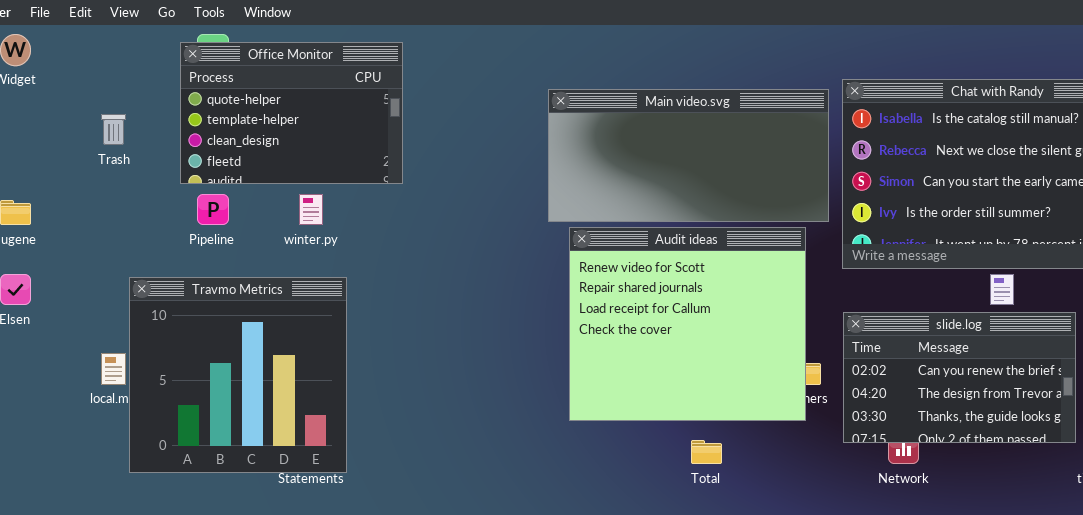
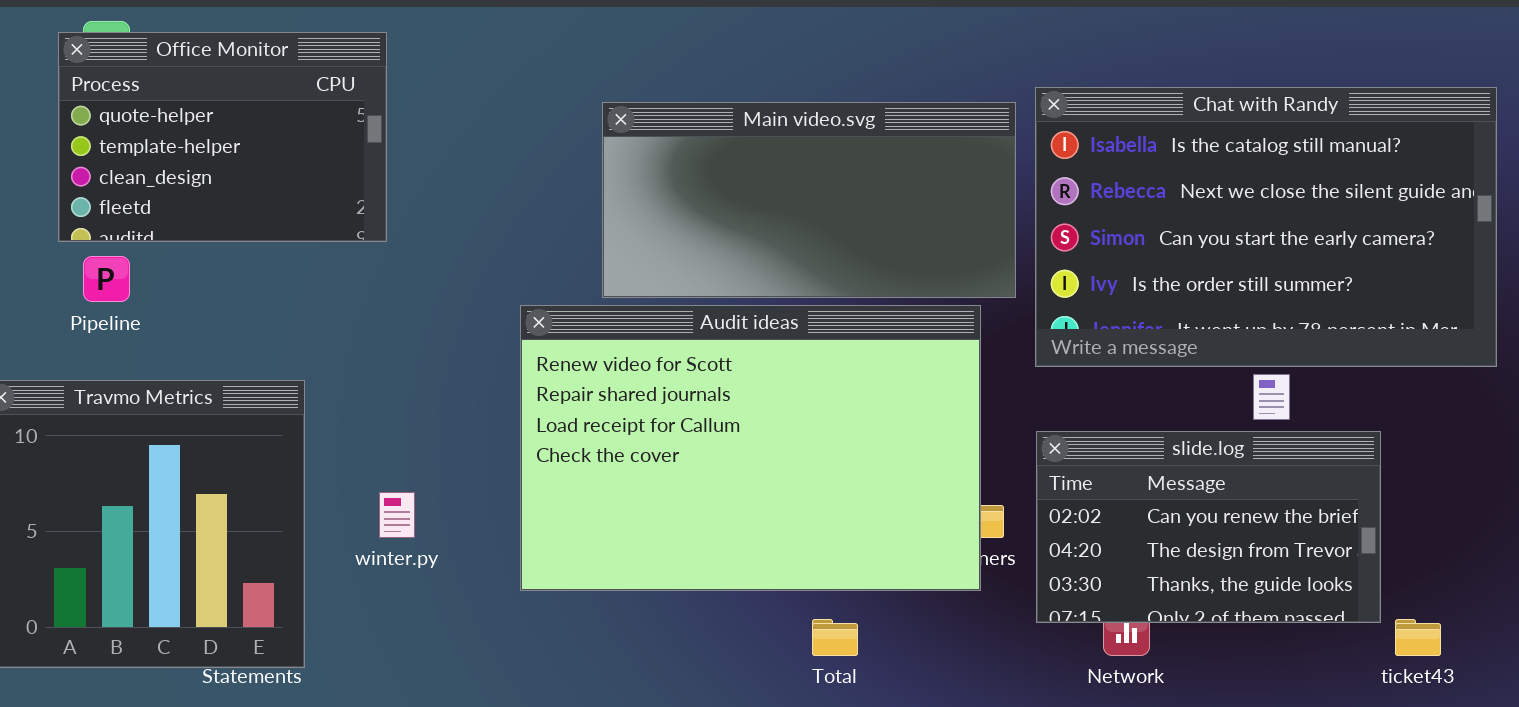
winter.py: [299,194,323,225] -> [379,492,415,538], moved
Audit ideas: [569,227,806,421] -> [520,305,981,591], resized

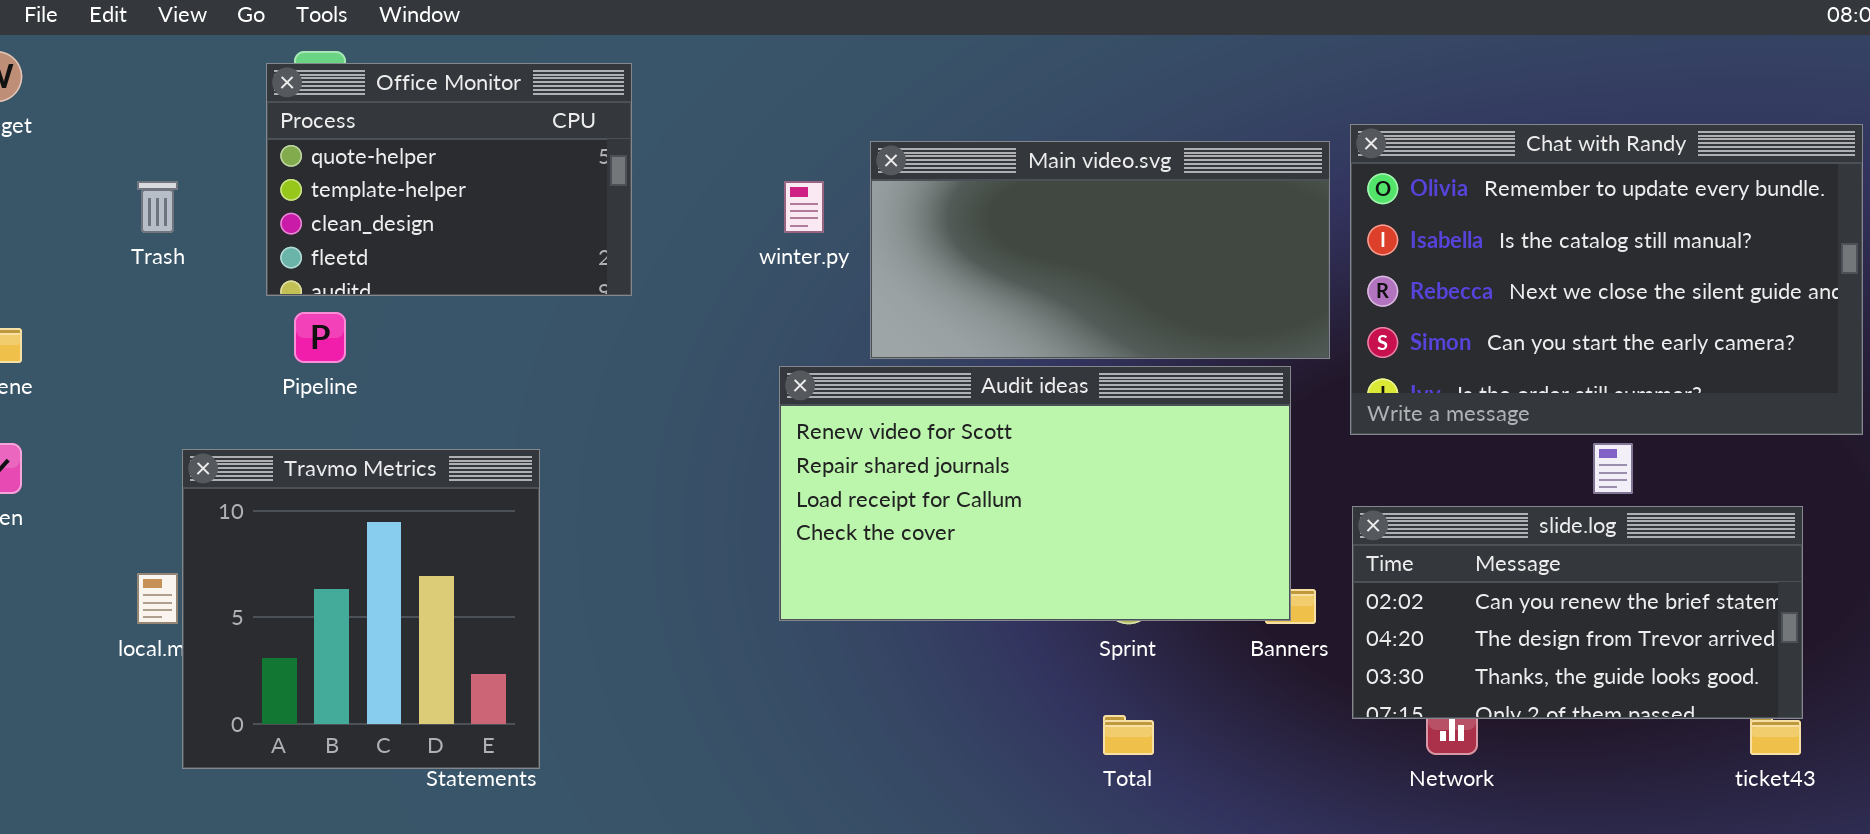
Chat with Randy: [1035,87,1497,367] -> [1350,124,1863,435], scrolled up 1 row
Audit ideas: [520,305,981,591] -> [779,366,1291,621], resized
slide.log: [1036,431,1381,623] -> [1352,506,1803,719], resized
winter.py: [379,492,415,538] -> [784,181,824,233], moved

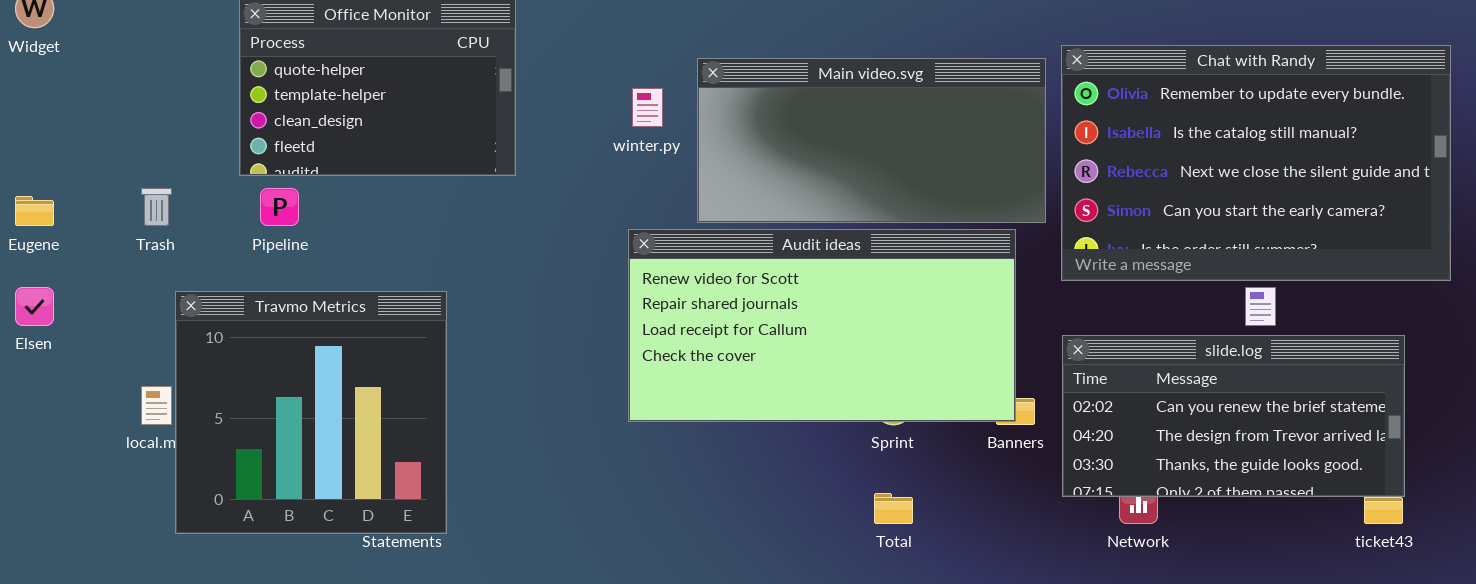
Trash: [137,181,178,233] -> [141,188,172,226], moved

